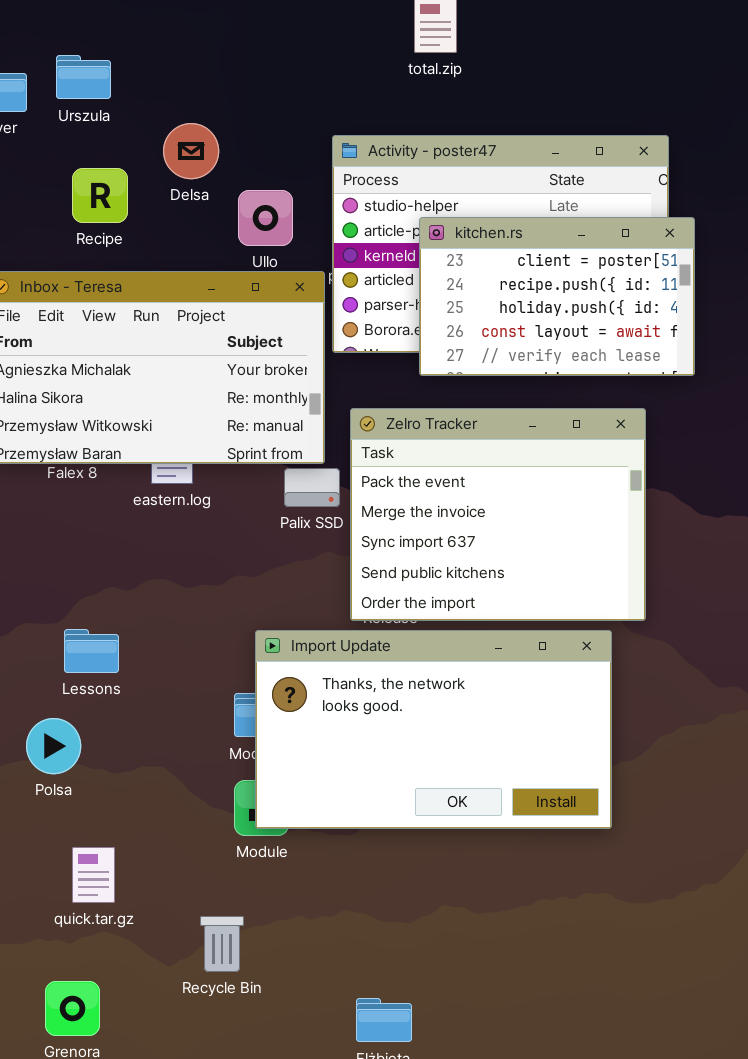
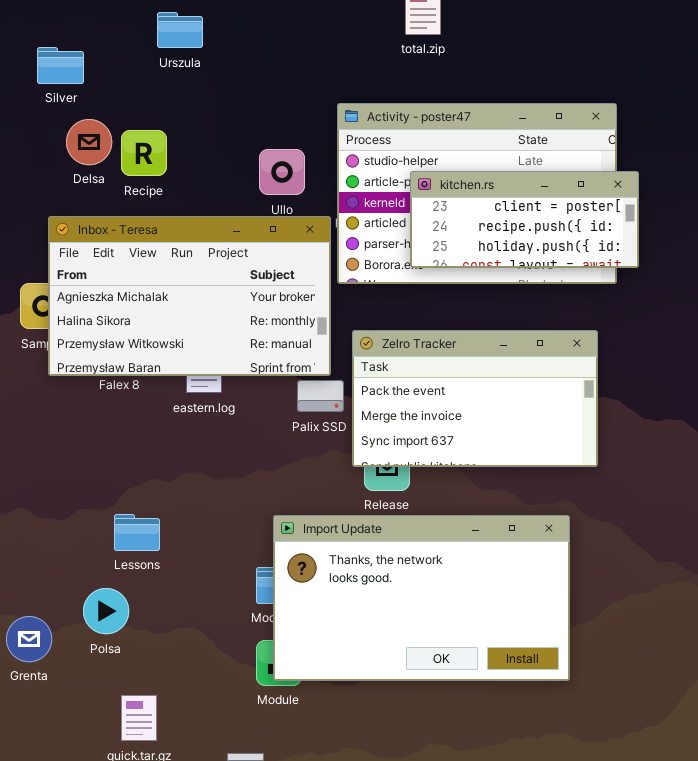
Urszula: [56,55,111,99] -> [157,12,203,48], moved
Delsa: [163,123,219,179] -> [66,119,112,165], moved
kitchen.rs: [419,217,695,376] -> [410,171,639,268], resized
Zelro Tracker: [350,408,646,621] -> [352,330,598,467], resized

